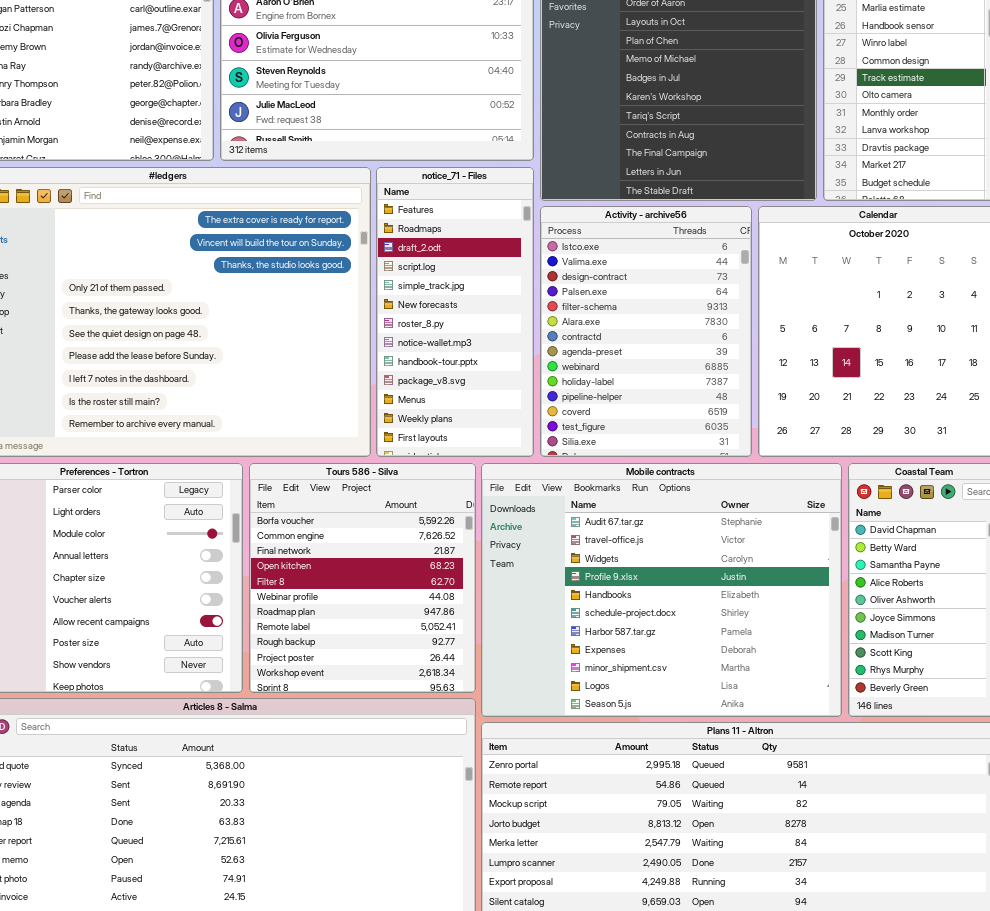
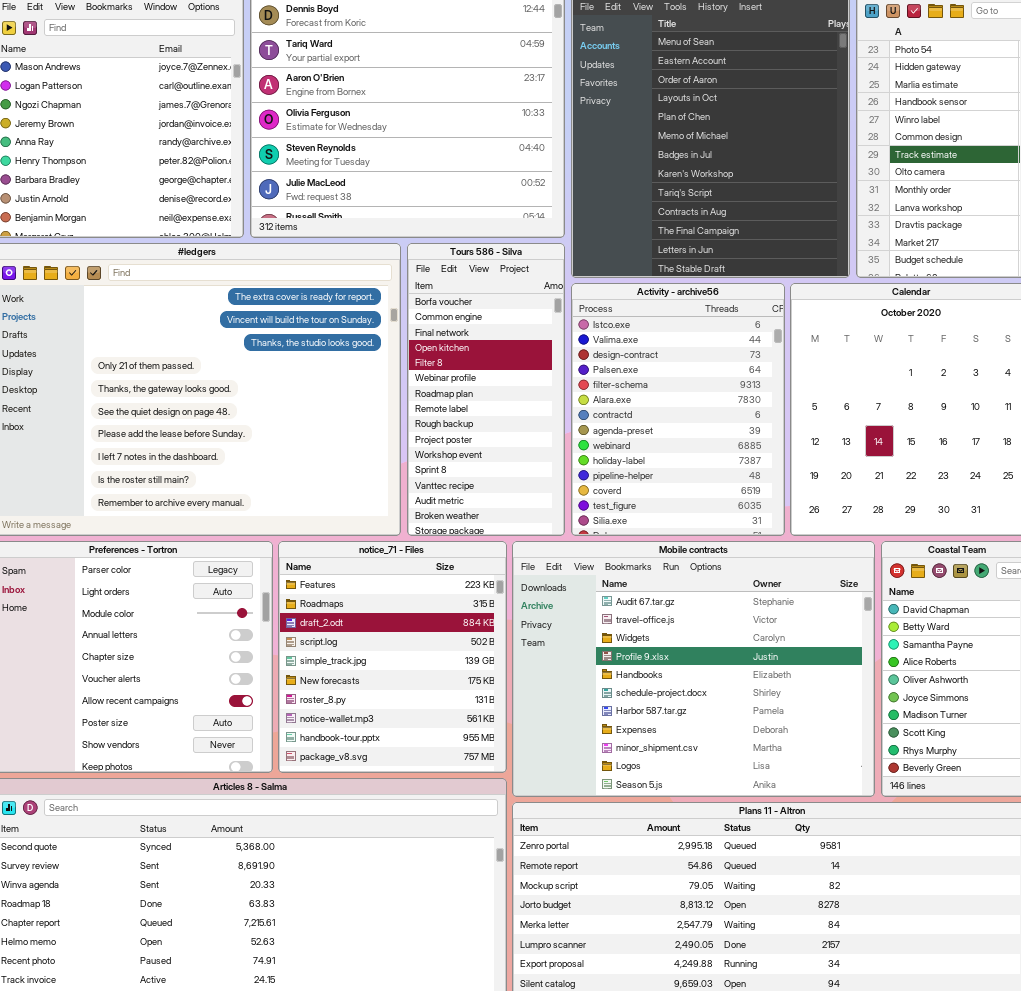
notice_71 - Files: [376,167,534,457] -> [278,541,507,773], moved, resized
Tours 586 - Silva: [249,463,476,693] -> [407,243,565,536], moved, resized

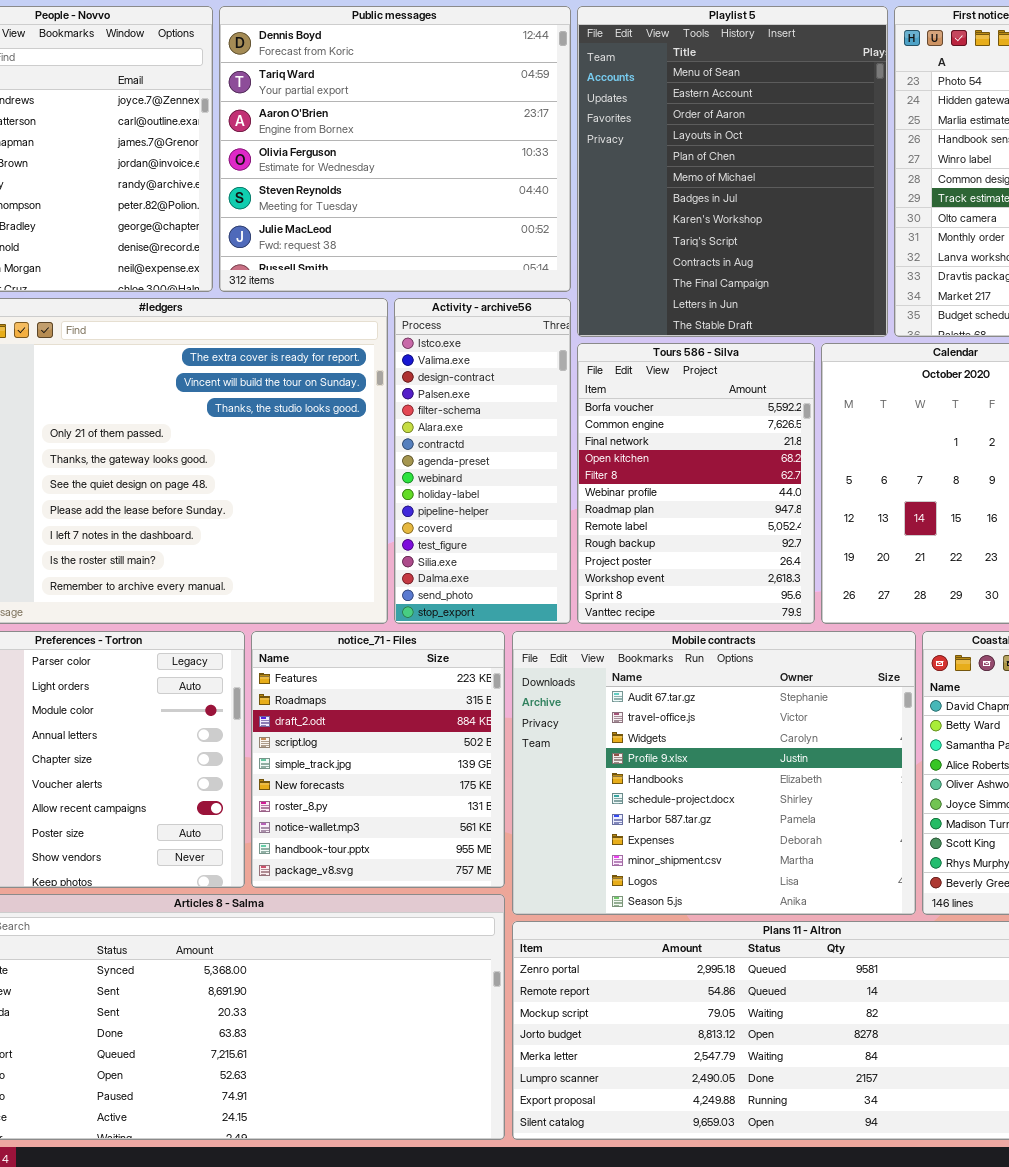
Tours 586 - Silva: [407,243,565,536] -> [577,343,815,624], moved, resized
Activity - archive56: [571,283,785,536] -> [394,298,571,624], moved, resized

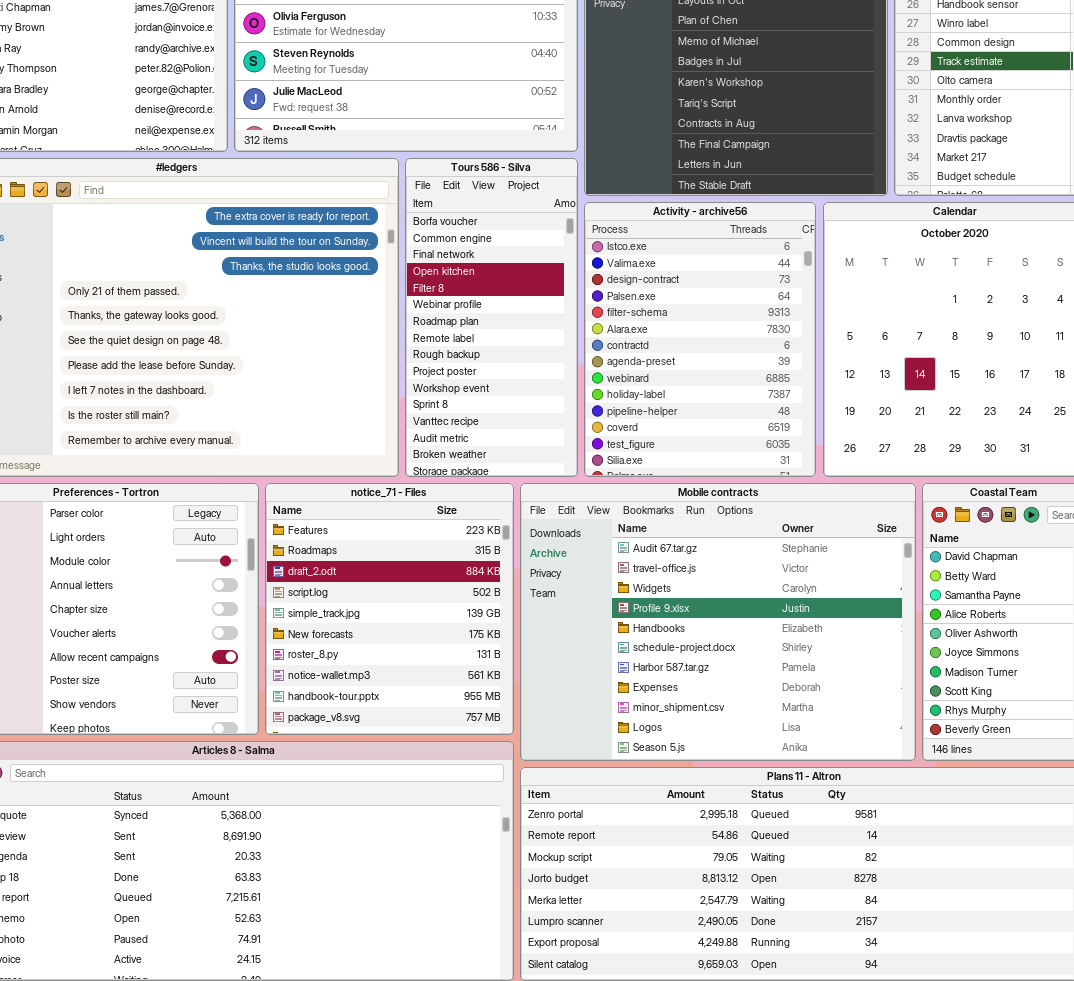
Activity - archive56: [394,298,571,624] -> [584,202,816,477], moved, resized
Tours 586 - Silva: [577,343,815,624] -> [405,158,578,477], moved, resized

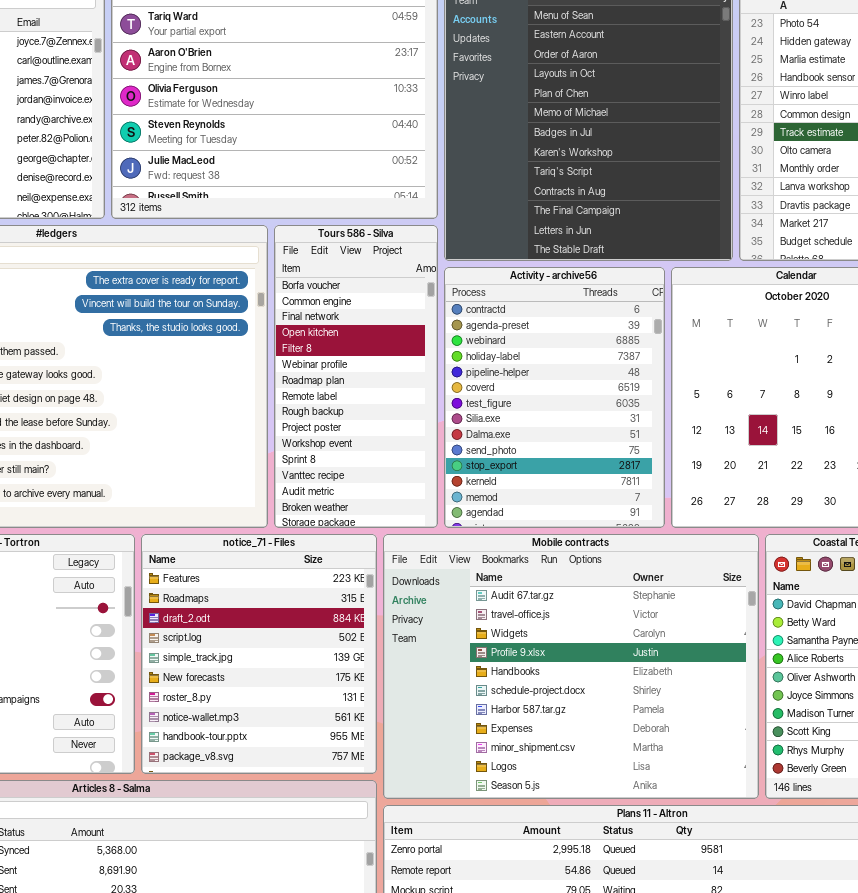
Activity - archive56: [584,202,816,477] -> [444,267,665,528], scrolled down 6 rows

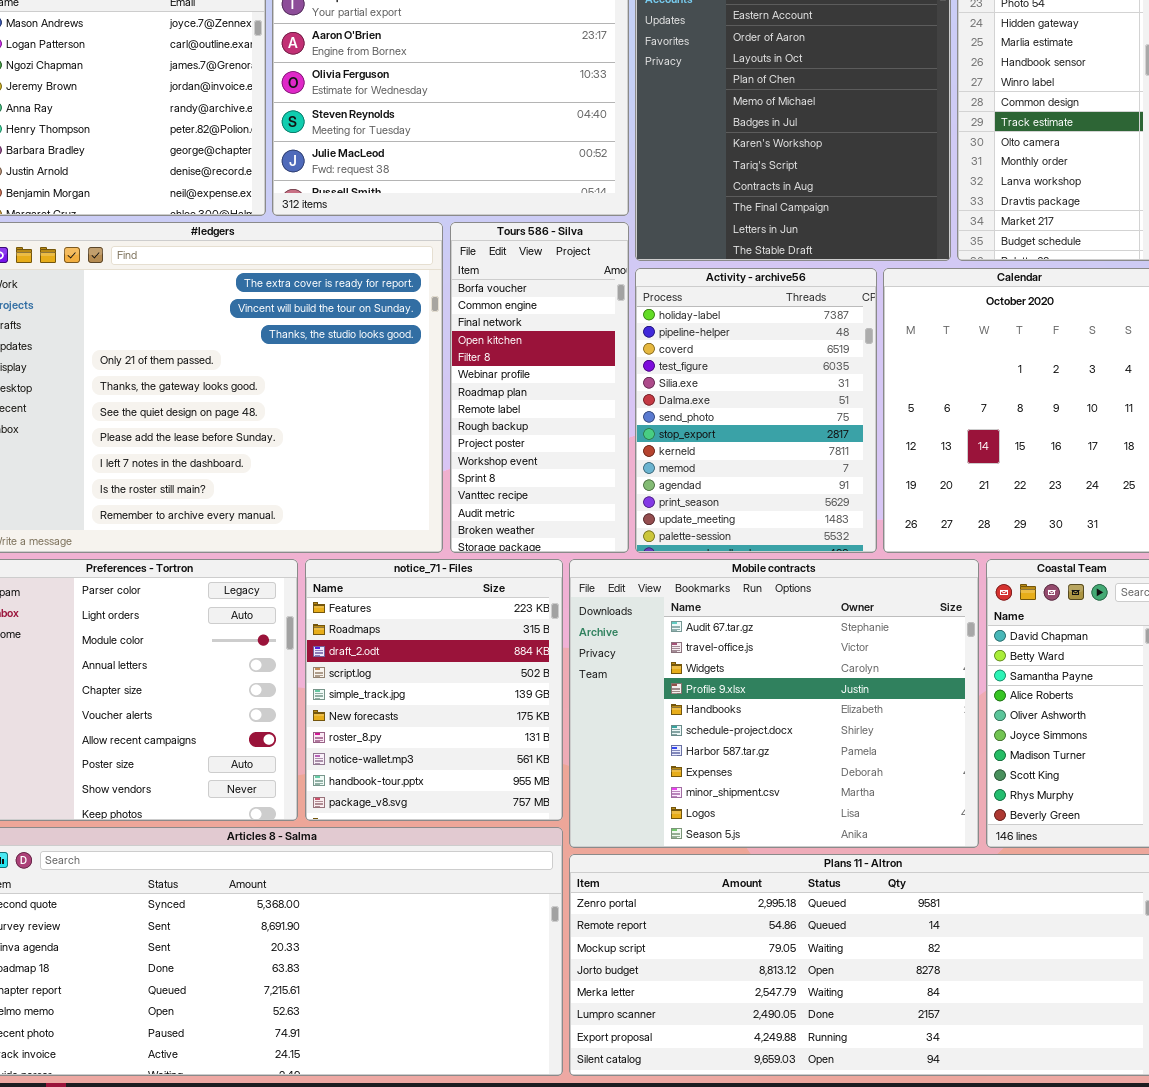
Activity - archive56: [444,267,665,528] -> [635,268,877,553], scrolled down 3 rows

